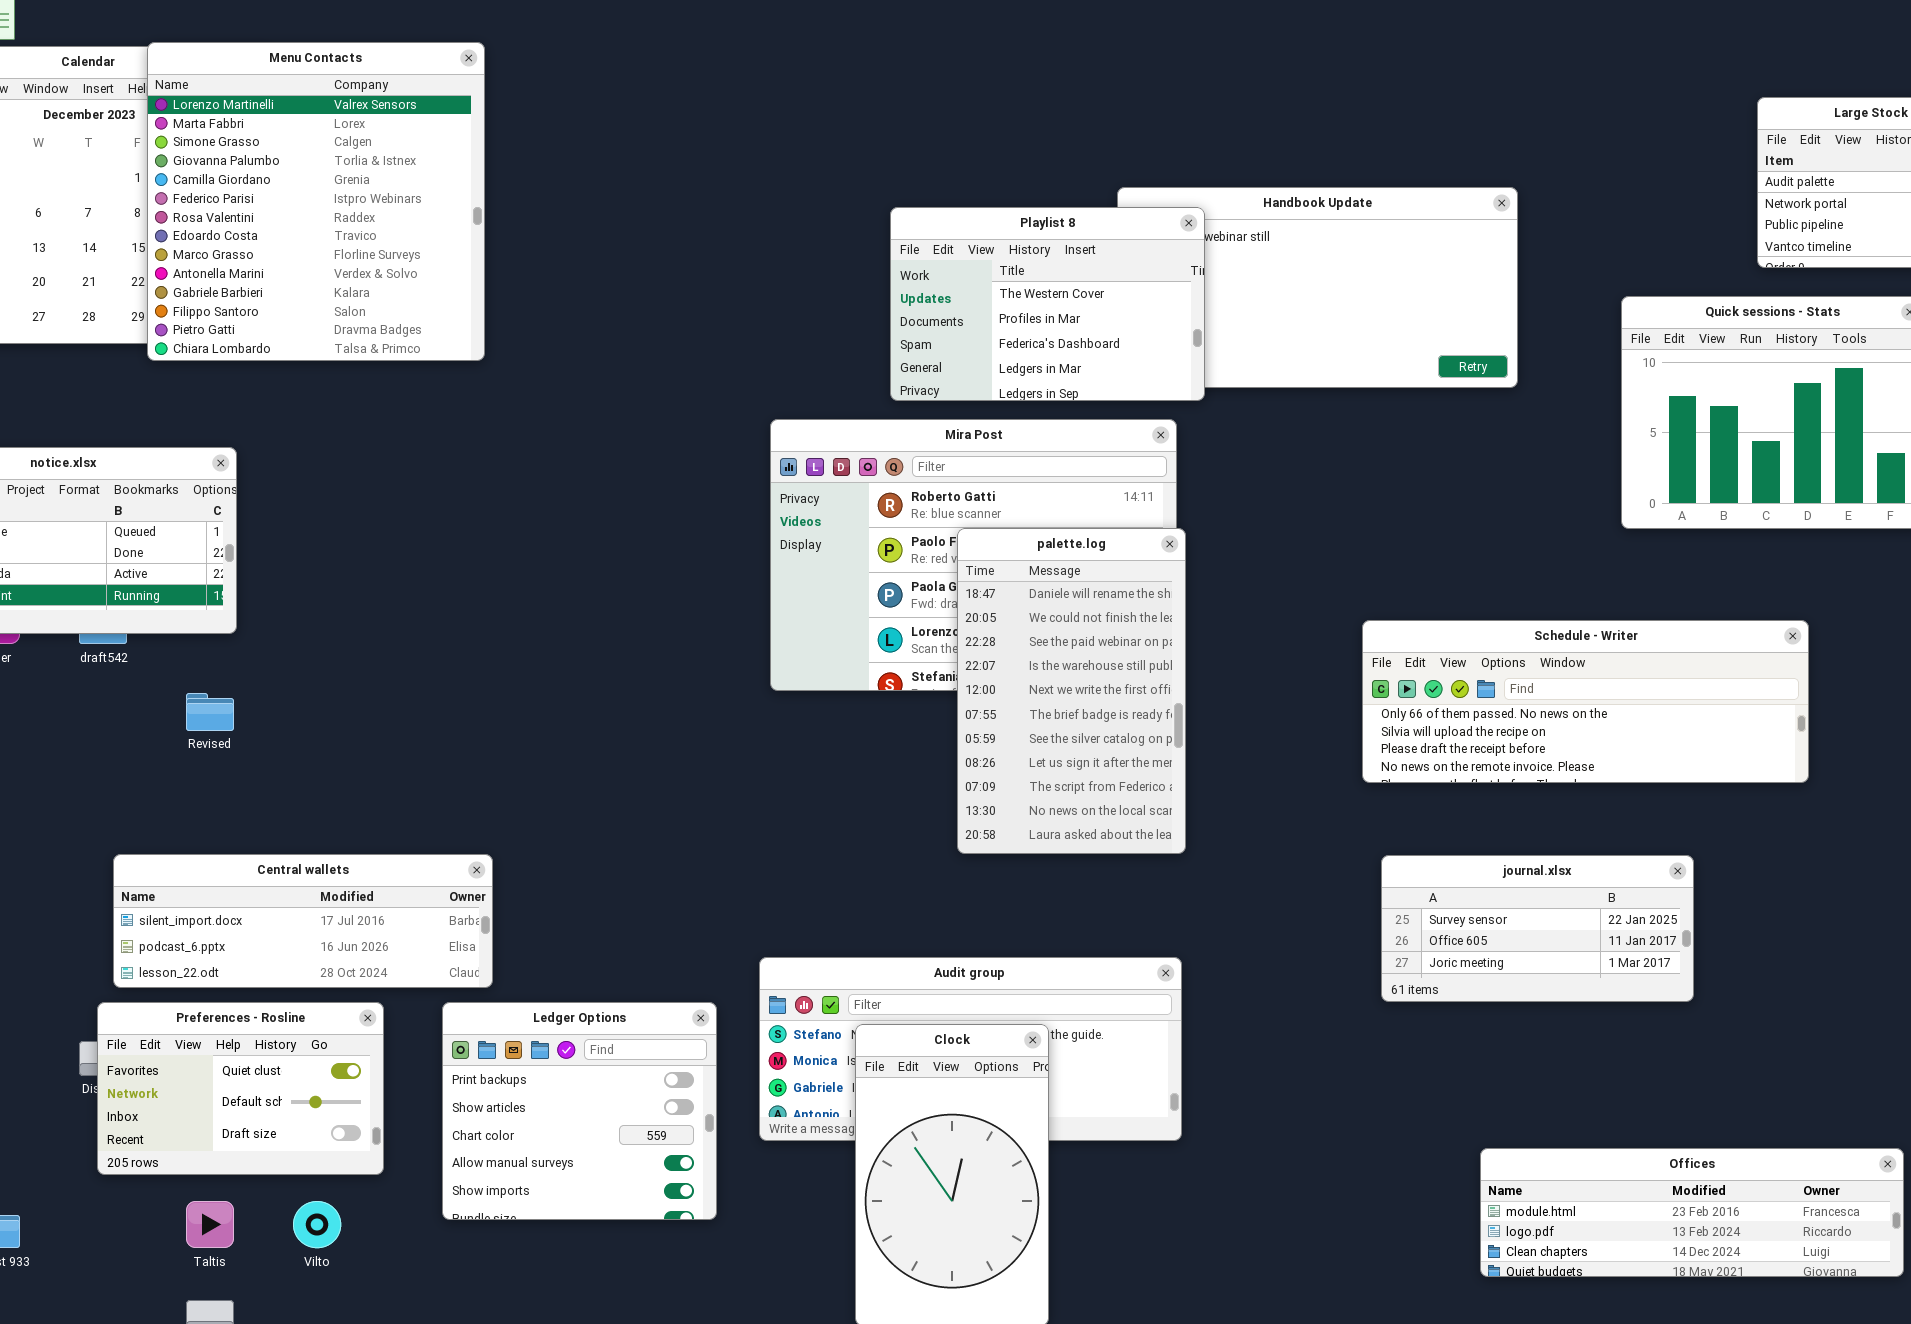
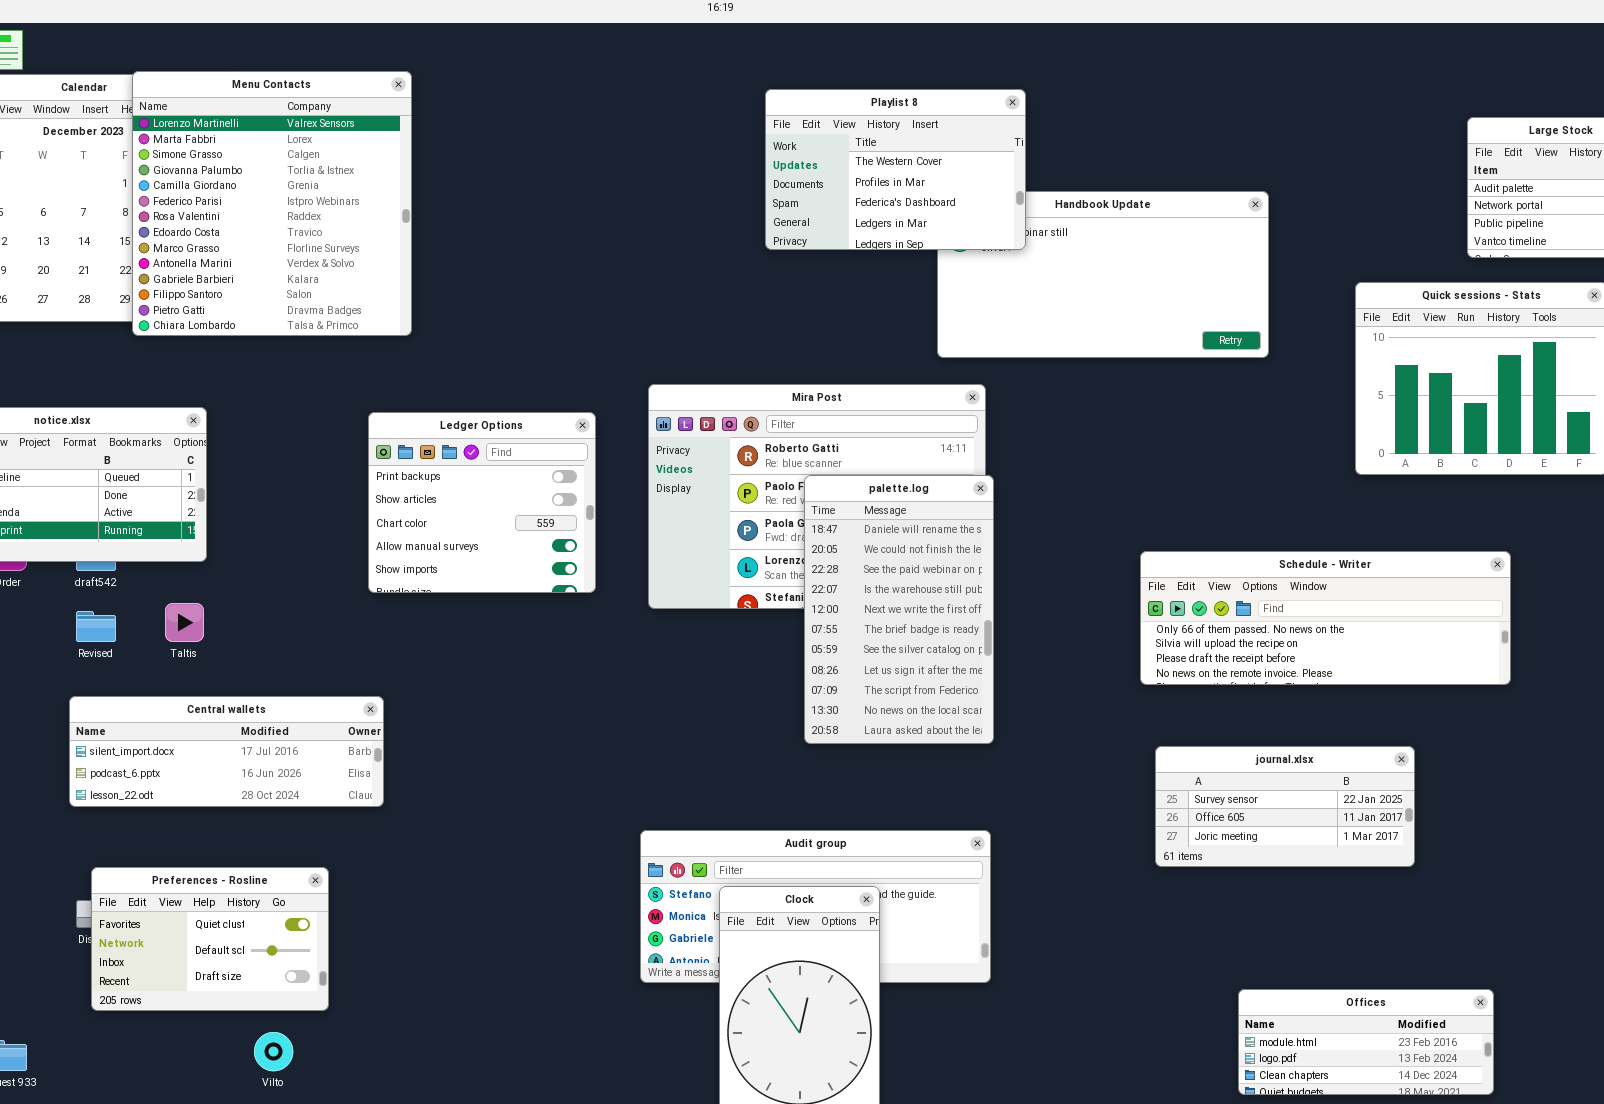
Playlist 8: [890,207,1205,401] -> [765,89,1026,250], moved
Revised: [186,693,234,731] -> [76,611,116,642], moved
Central wallets: [113,854,493,988] -> [69,696,384,807], moved
Ledger Options: [442,1002,717,1220] -> [368,412,596,593], moved
Offices: [1480,1148,1904,1277] -> [1238,989,1494,1095], resized
Taltis: [186,1201,234,1248] -> [165,603,204,642], moved

